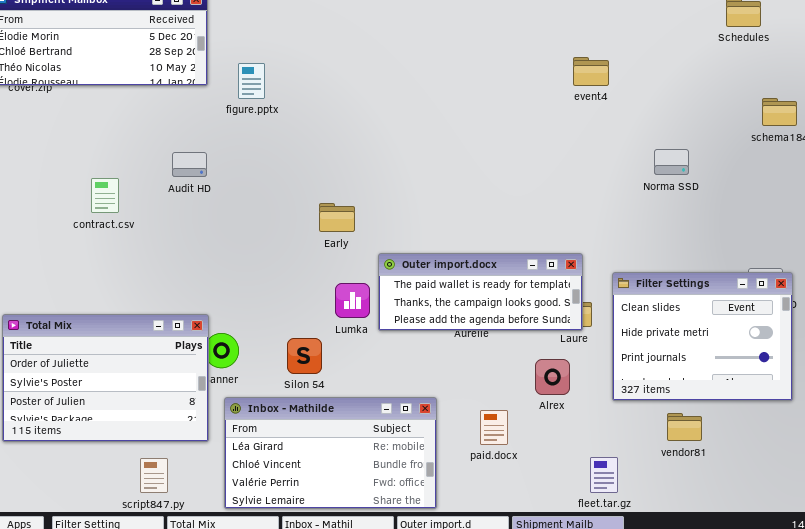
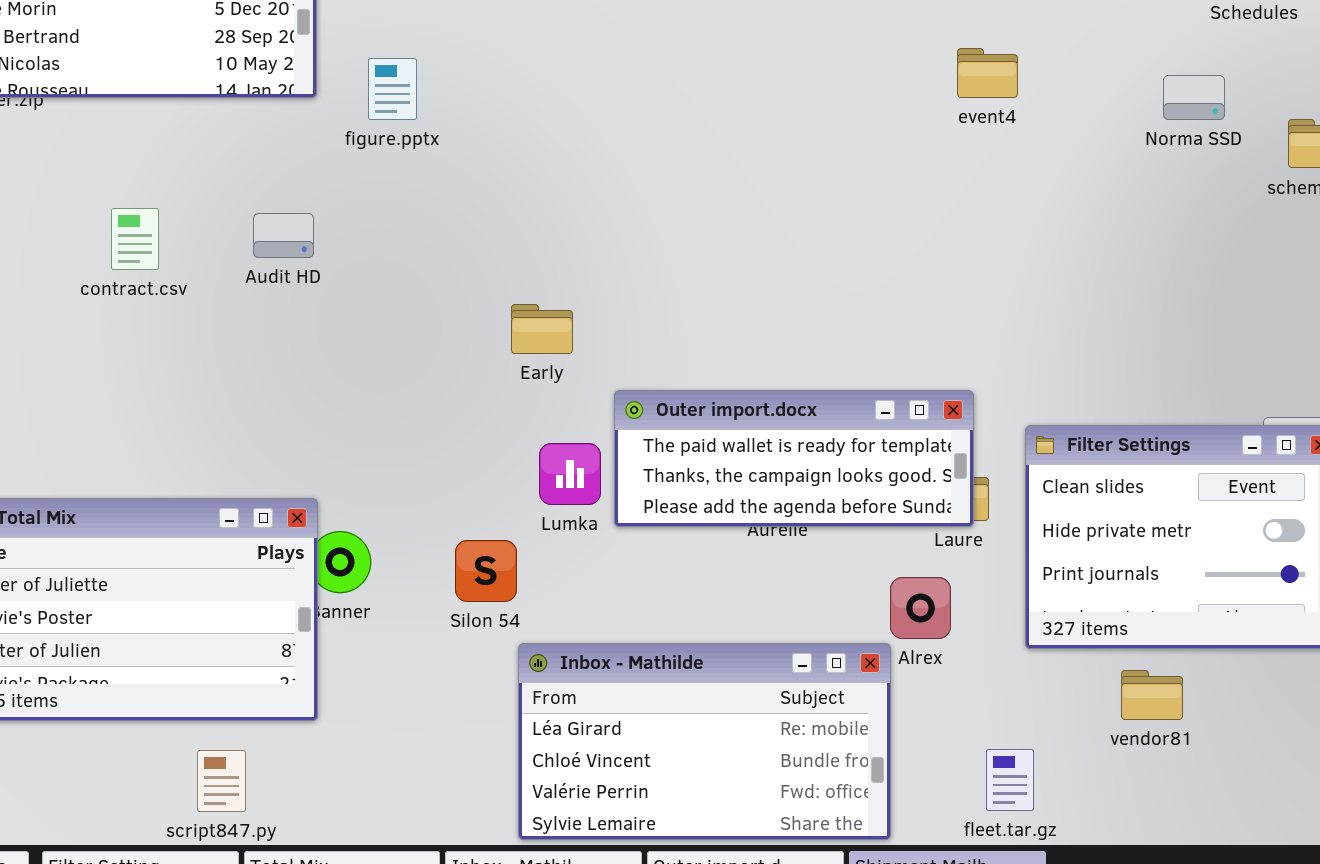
Norma SSD: [654,149,689,175] -> [1163,75,1225,120], moved
contract.csv: [91,178,119,213] -> [111,208,159,270], moved
Inbox - Mathilde: [224,397,437,509] -> [518,643,891,840], moved

